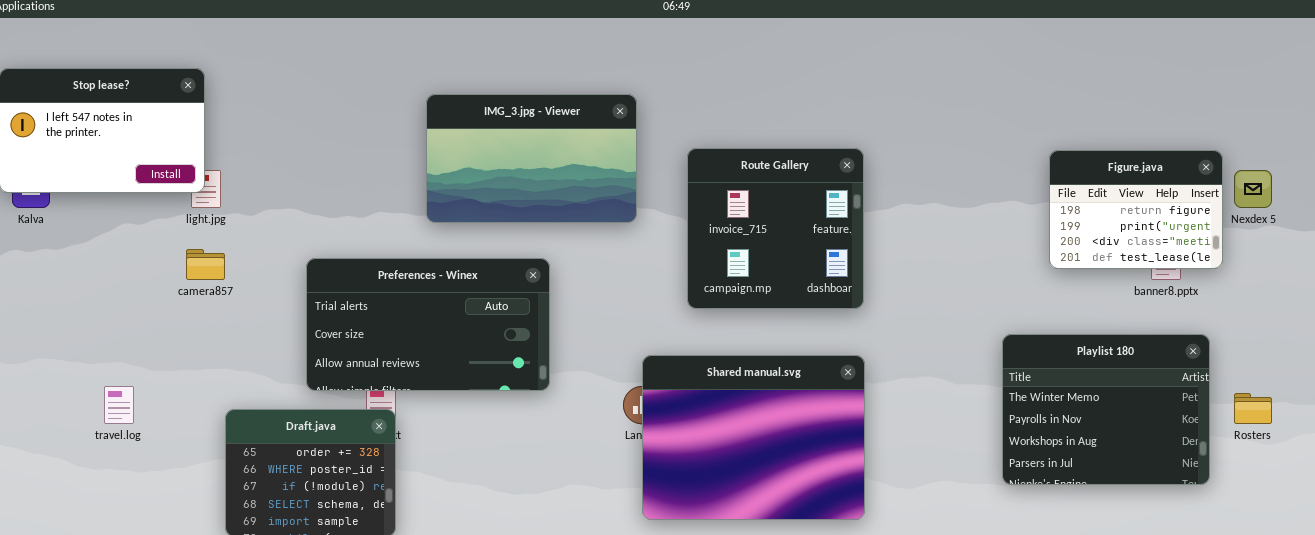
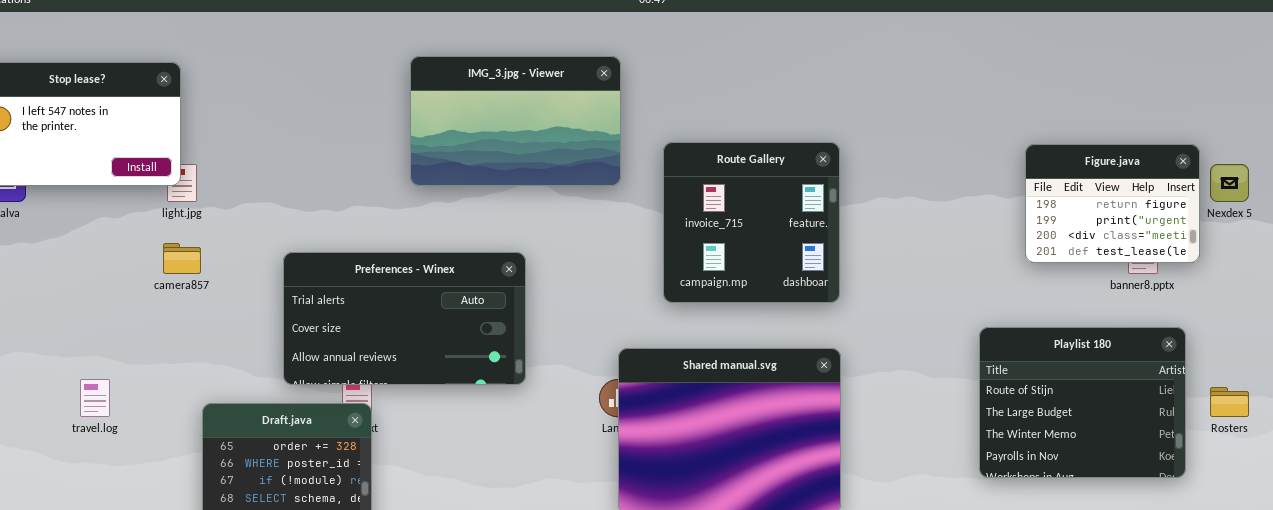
IMG_3.jpg - Viewer: [426,94,637,223] -> [410,56,621,186], moved
Playlist 180: [1002,334,1210,485] -> [979,327,1186,478], scrolled up 2 rows

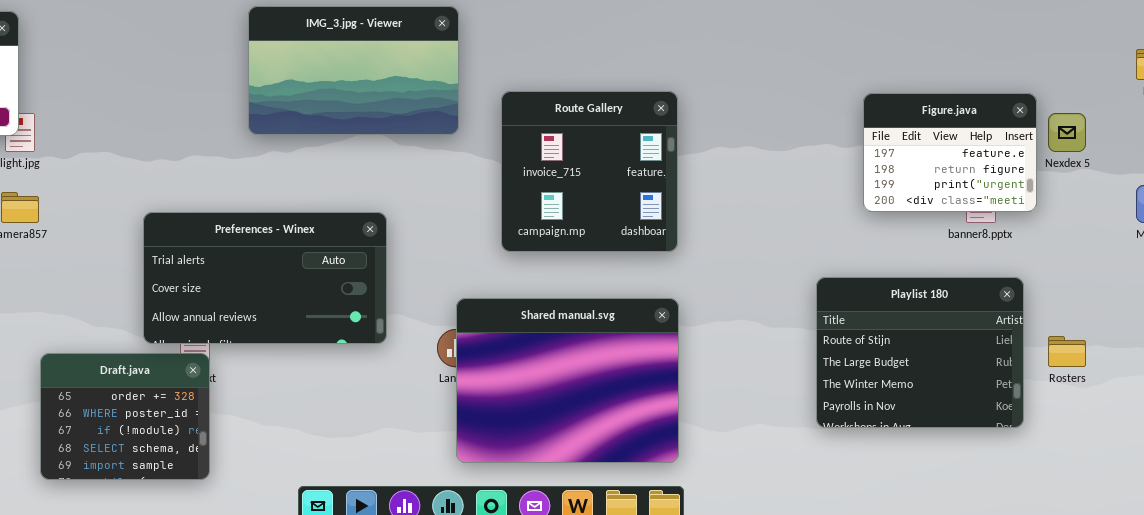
Figure.java: [1025,144,1200,263] -> [863,93,1037,212], scrolled up 1 row
Preferences - Winex: [283,252,526,385] -> [143,212,387,344], moved

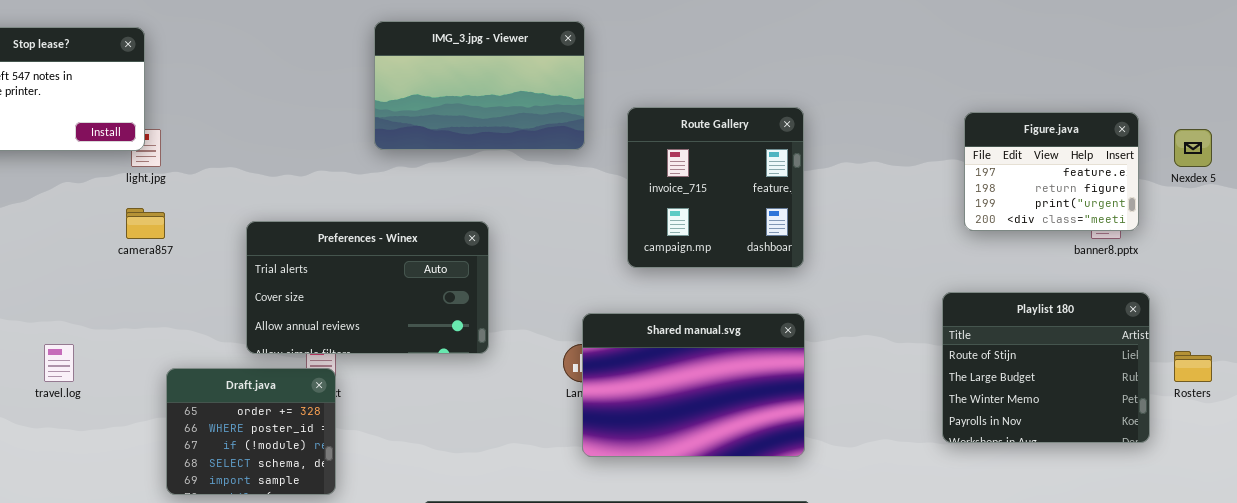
Figure.java: [863,93,1037,212] -> [964,112,1139,231], moved
Preferences - Winex: [143,212,387,344] -> [246,221,489,354], moved
Shared manual.svg: [456,298,679,463] -> [582,313,805,457], resized

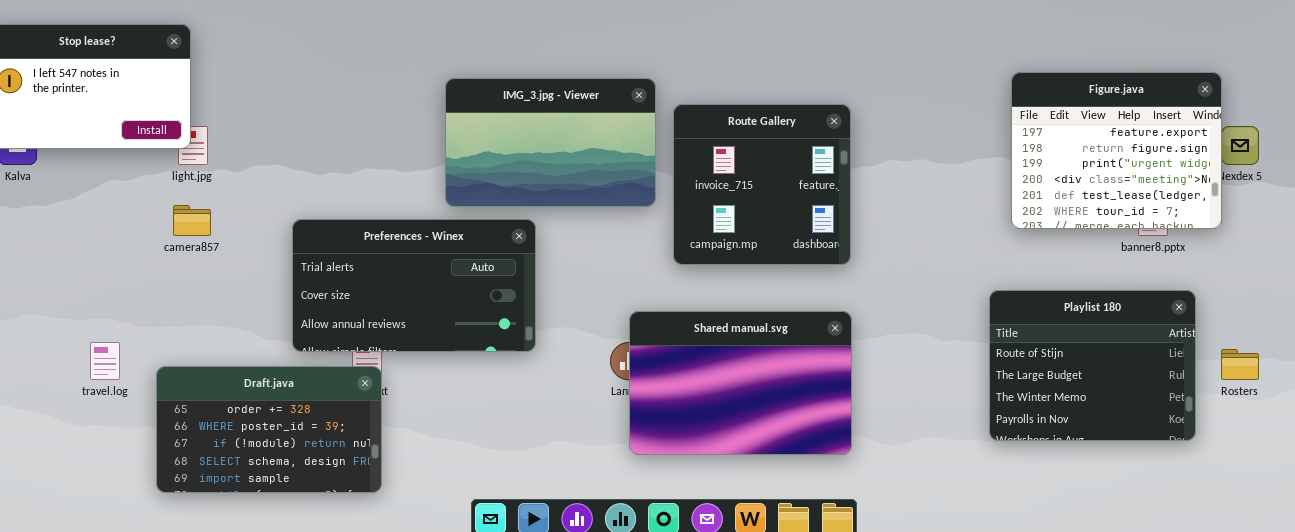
IMG_3.jpg - Viewer: [374,21,585,150] -> [445,78,656,207], moved
Figure.java: [964,112,1139,231] -> [1011,72,1222,229], resized
Draft.java: [166,368,336,495] -> [156,366,382,493], resized

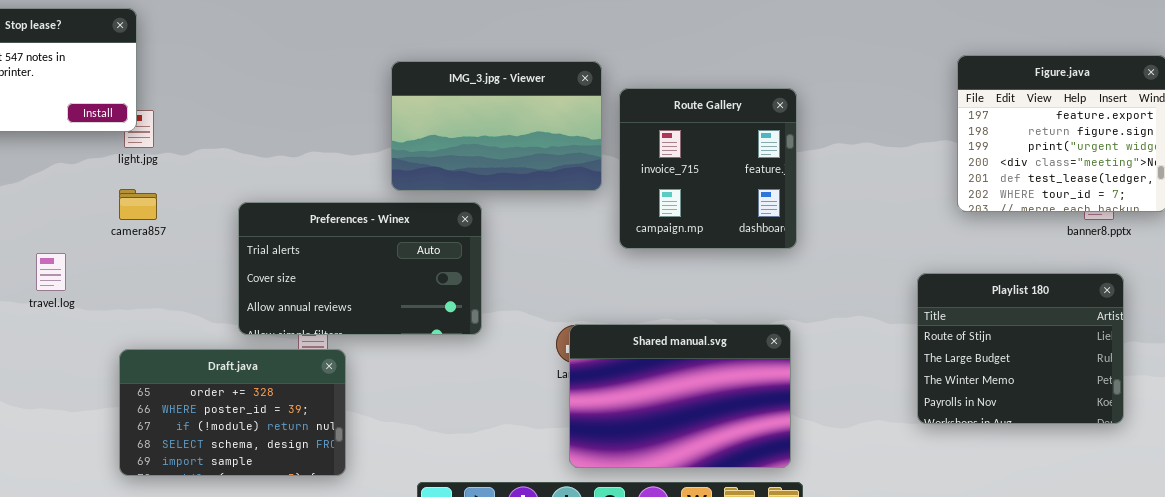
Playlist 180: [989,290,1196,441] -> [917,273,1124,424], moved
Shared manual.svg: [629,311,852,455] -> [569,324,791,468], moved
travel.log: [90,342,120,380] -> [36,253,66,291], moved
Draft.java: [156,366,382,493] -> [119,349,346,476], moved

